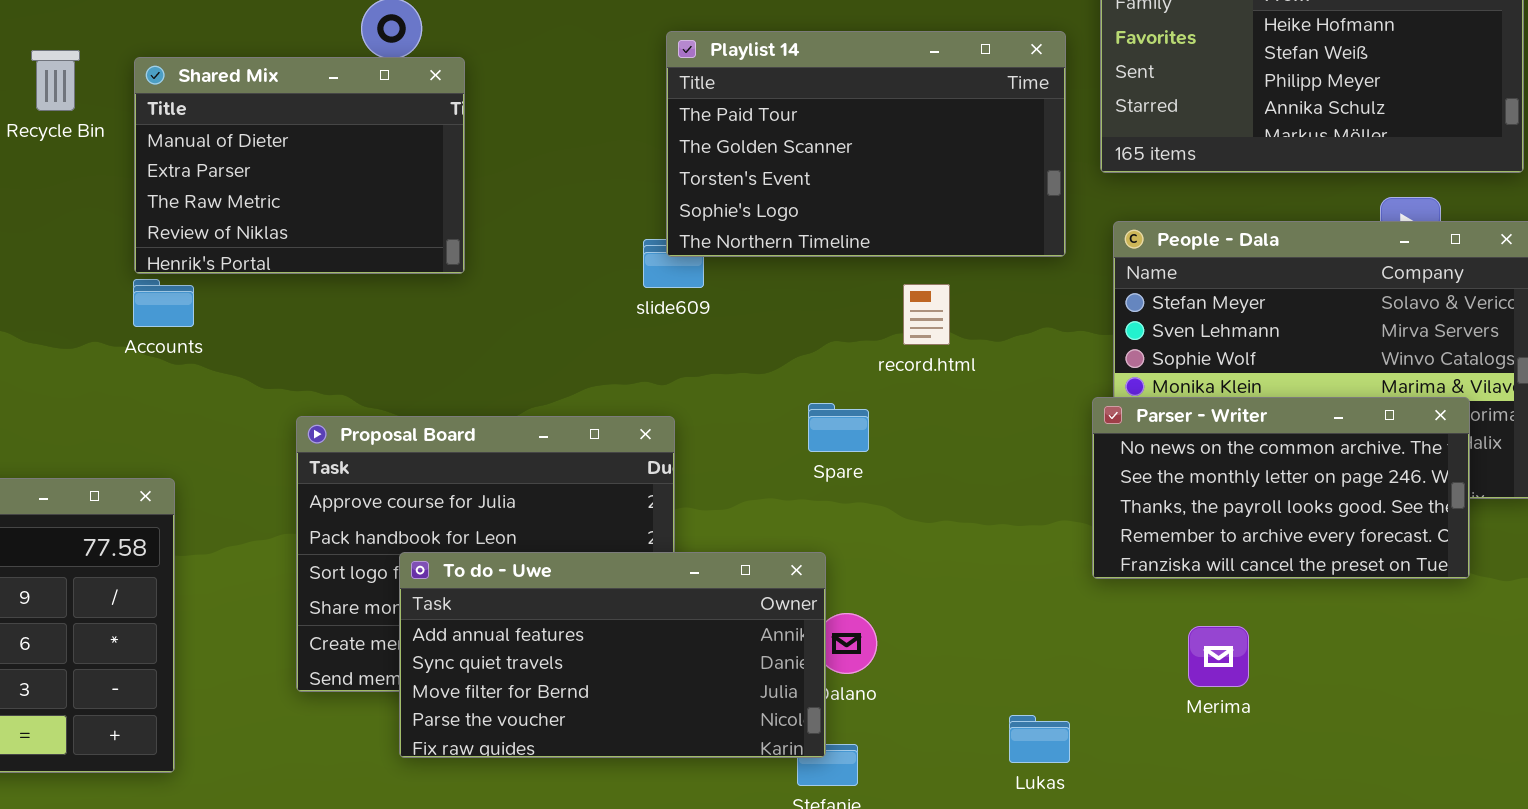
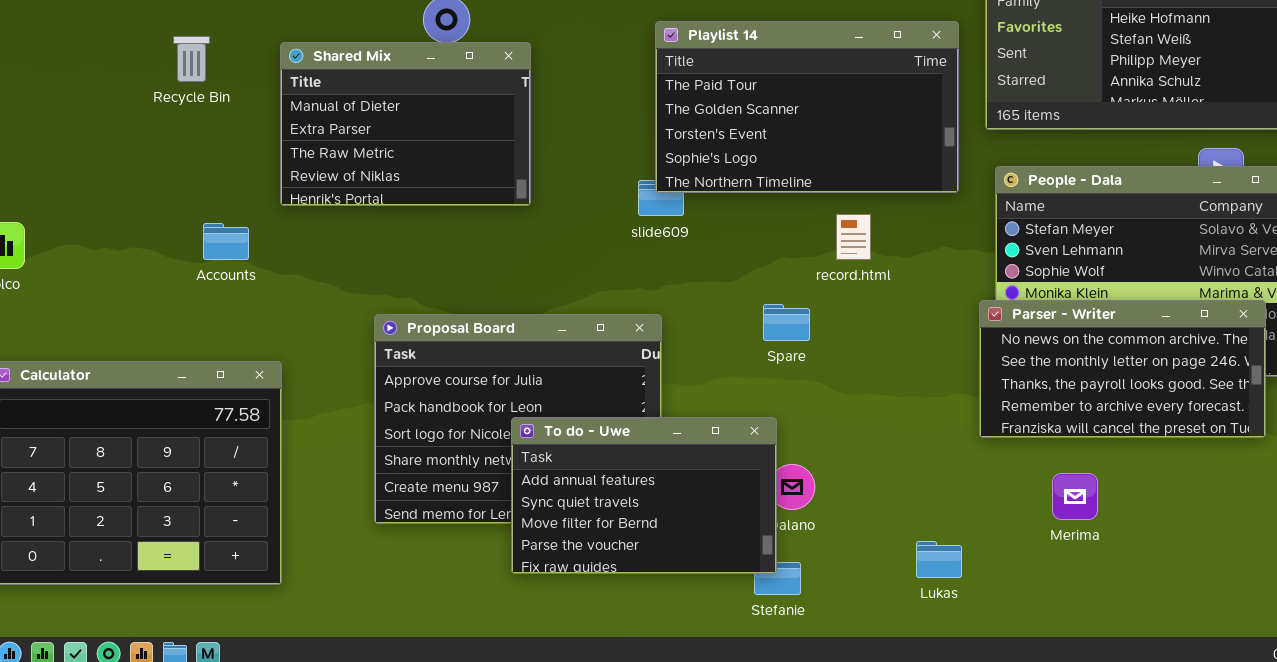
Shared Mix: [134,57,465,274] -> [280,42,531,206], moved
Accounts: [133,279,194,327] -> [203,223,249,260], moved
To do - Uwe: [399,552,826,758] -> [511,417,777,574], resized

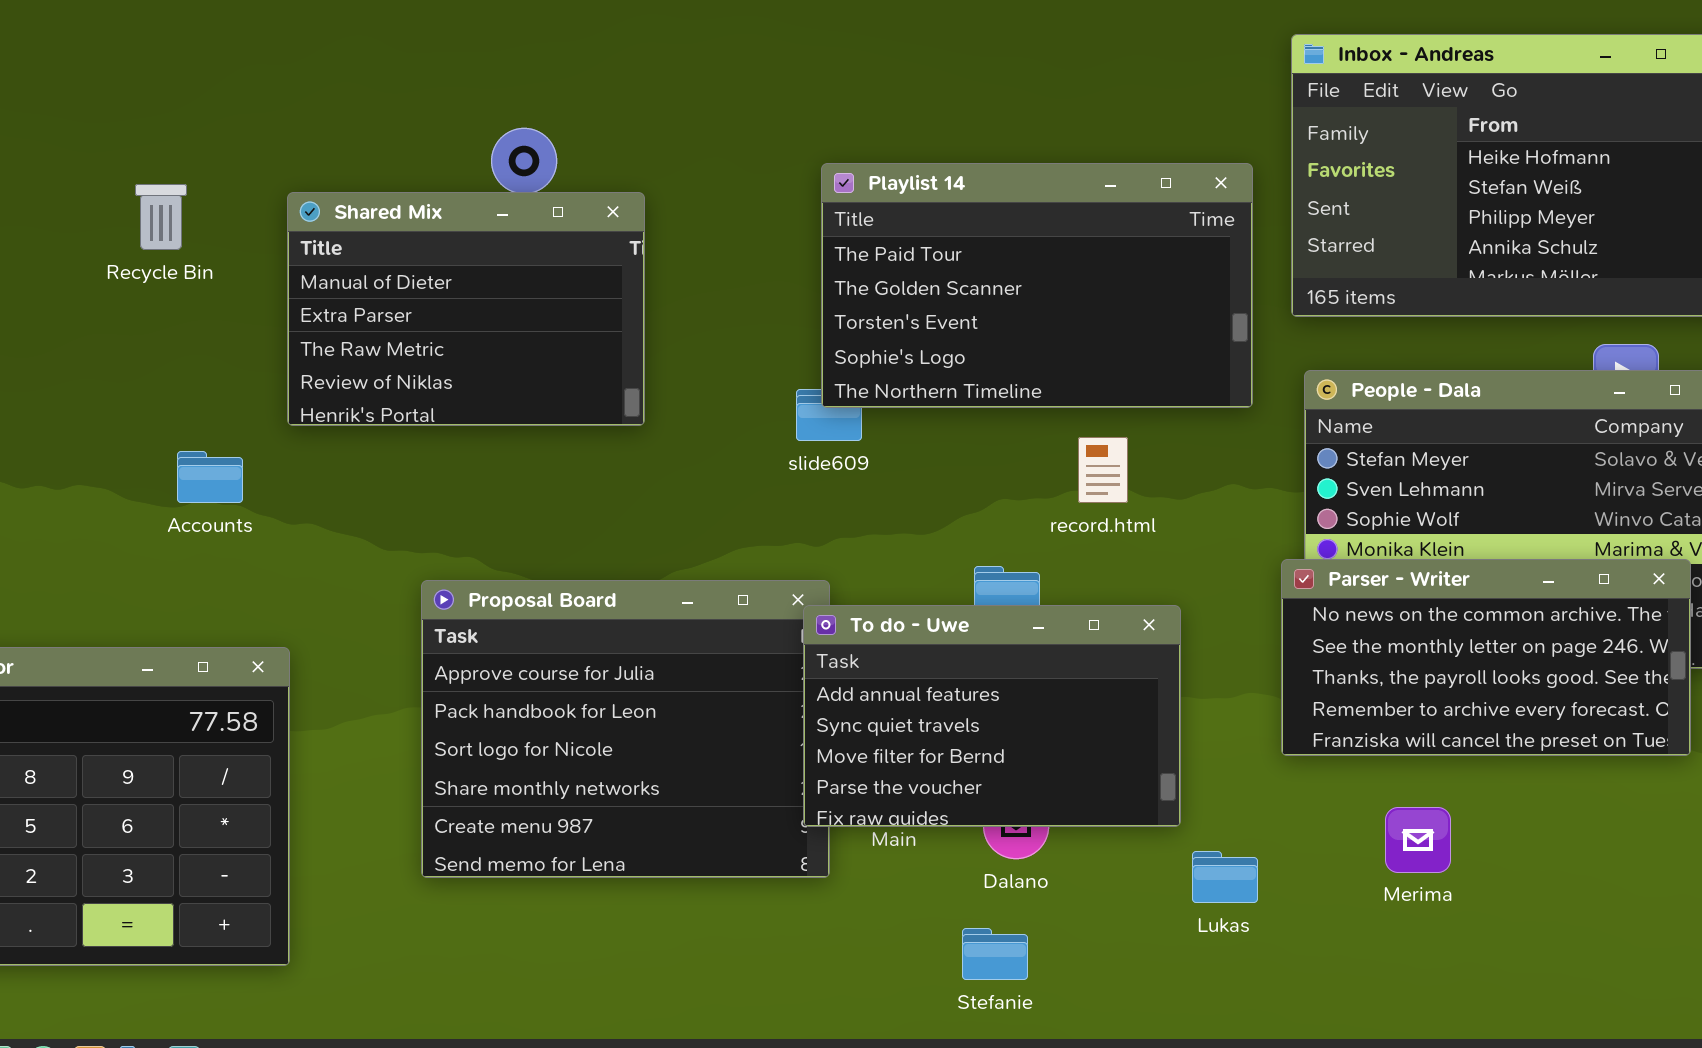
To do - Uwe: [511,417,777,574] -> [803,605,1181,827], moved
Lukas: [916,541,962,578] -> [1192,851,1258,903], moved

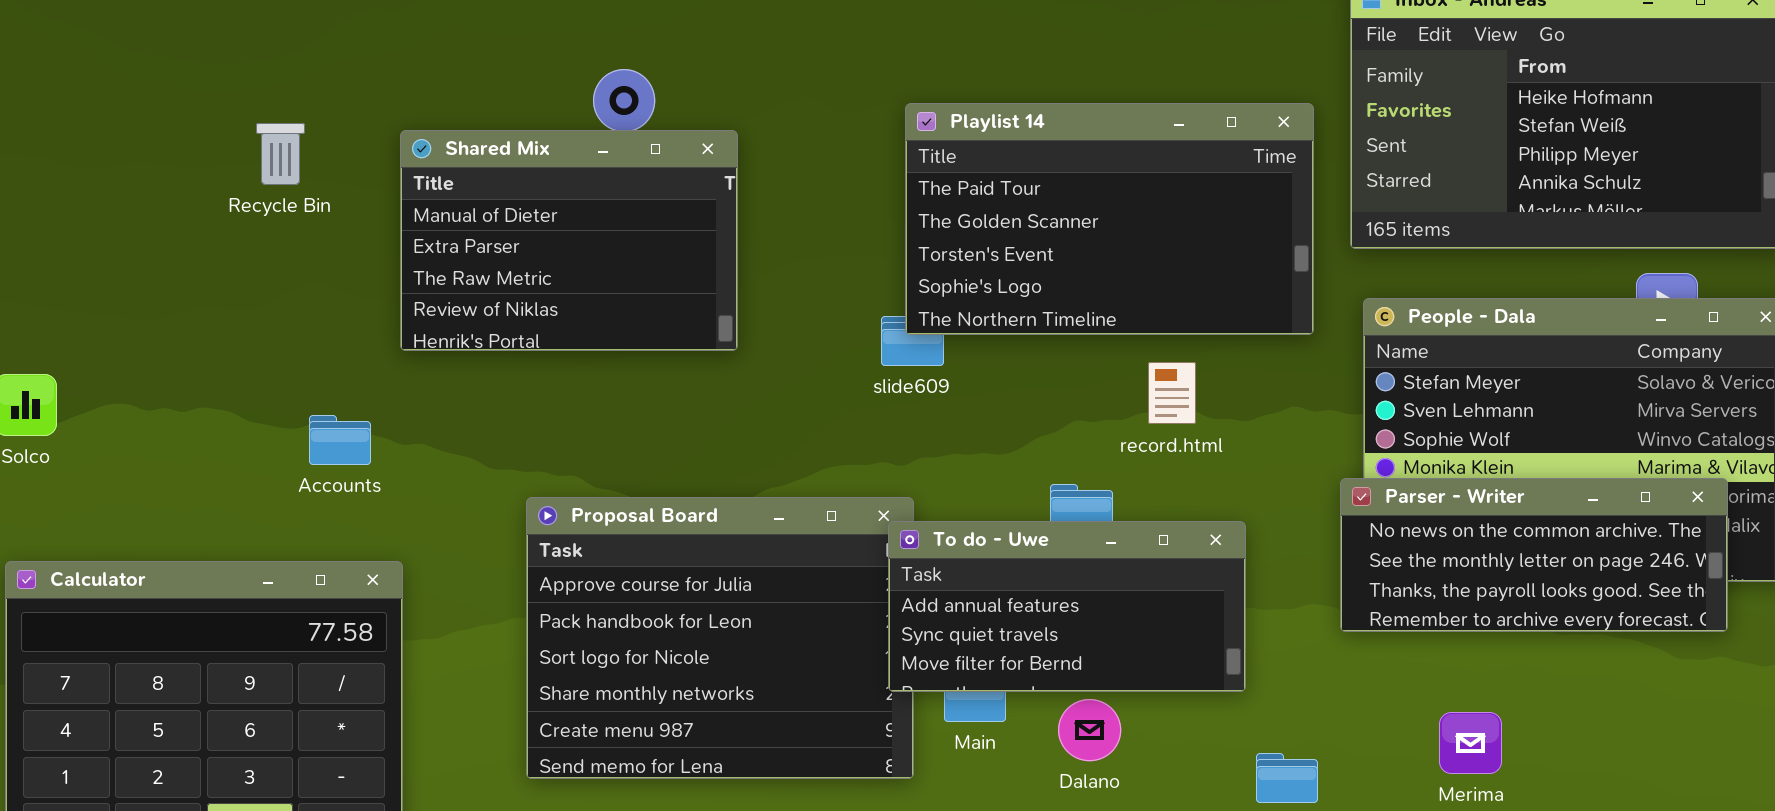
Accounts: [177,451,243,503] -> [309,415,371,465], moved
Parser - Writer: [1281,559,1691,756] -> [1340,478,1728,632], resized
To do - Uwe: [803,605,1181,827] -> [888,521,1246,692], resized

